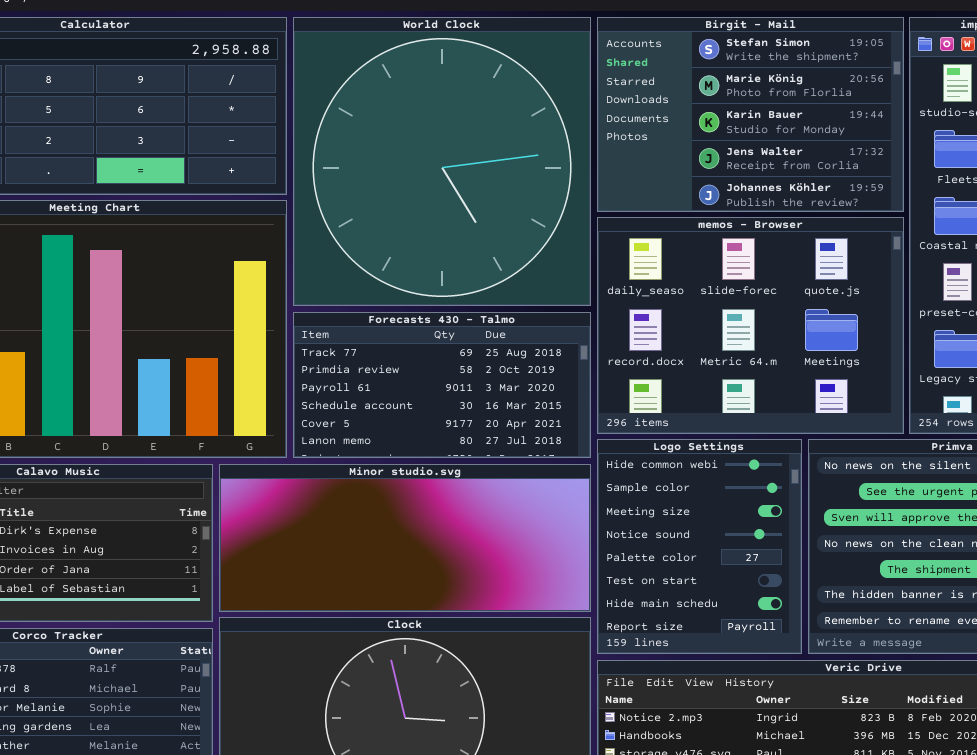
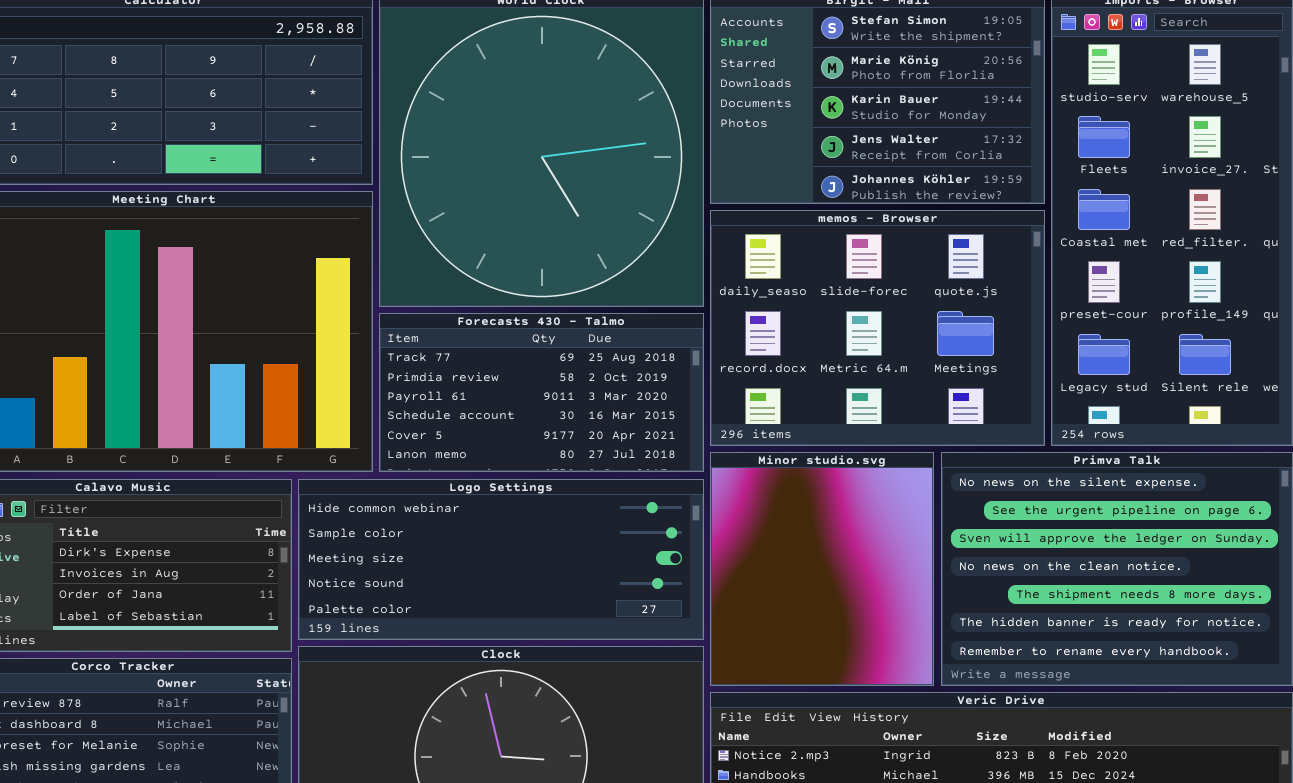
Logo Settings: [597,439,802,654] -> [298,479,704,640], moved, resized
Minor studio.svg: [219,464,591,612] -> [710,452,934,686], moved, resized

